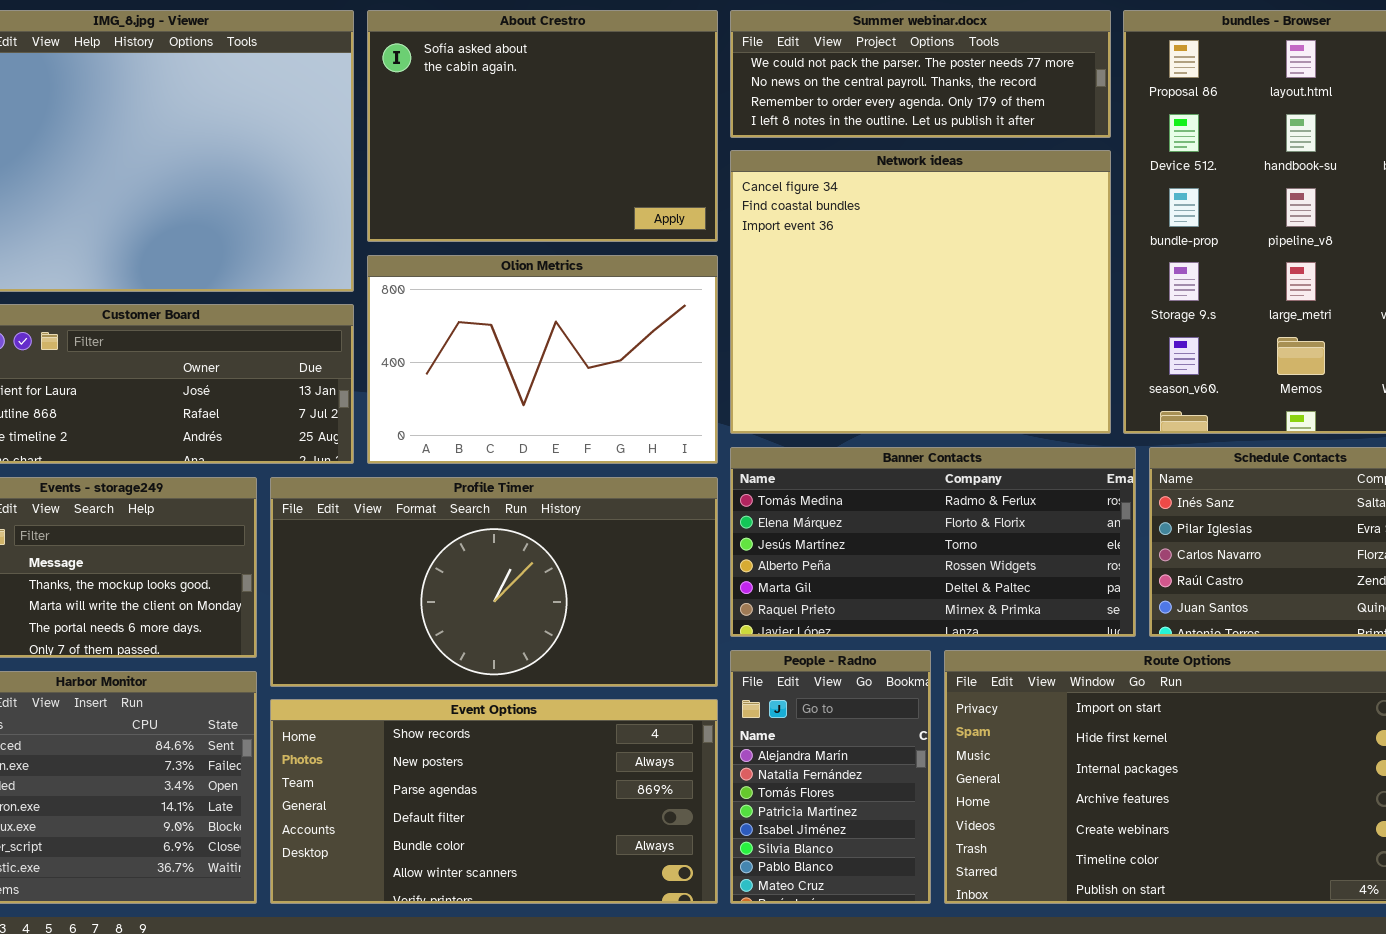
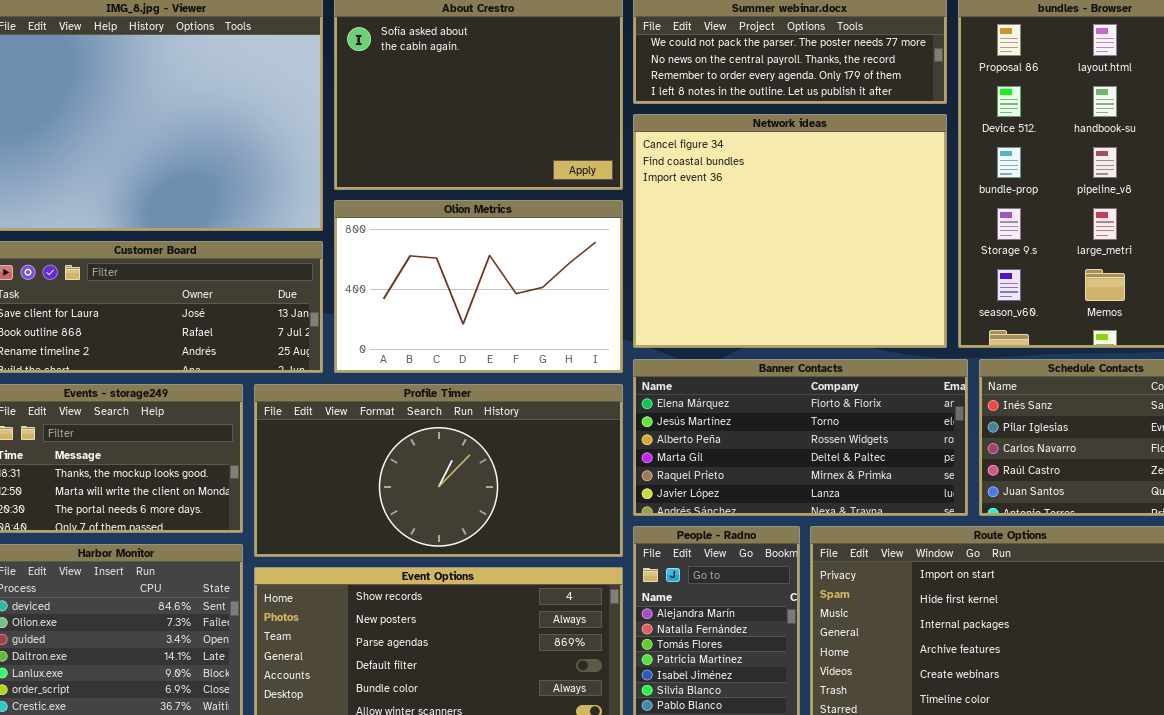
Banner Contacts: [730,447,1136,637] -> [633,359,968,516], scrolled down 1 row

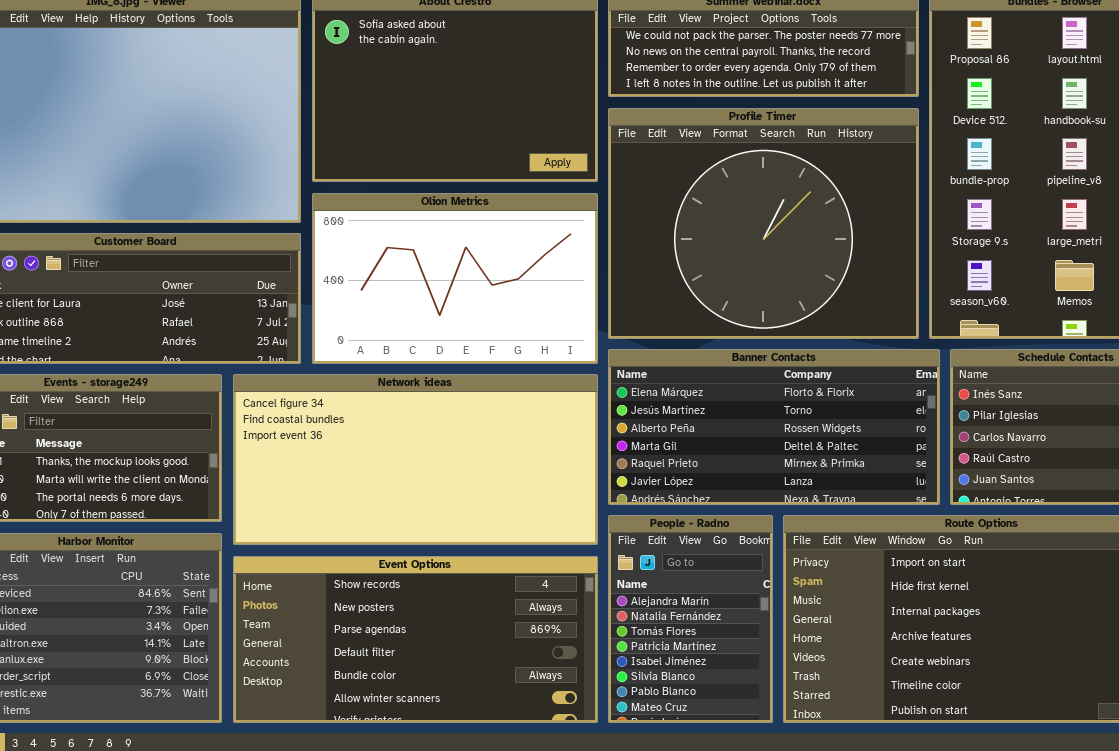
Network ideas: [633,114,947,348] -> [233,374,598,545], moved, resized
Profile Timer: [254,384,623,557] -> [608,108,919,339], moved, resized

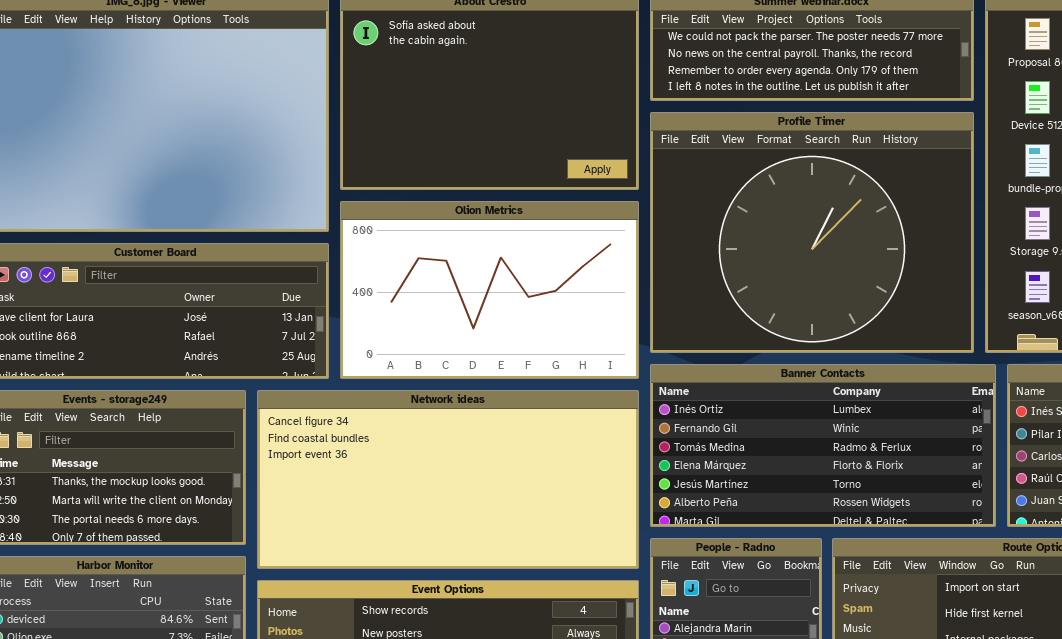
Banner Contacts: [608,349,940,505] -> [650,364,996,527], scrolled up 3 rows

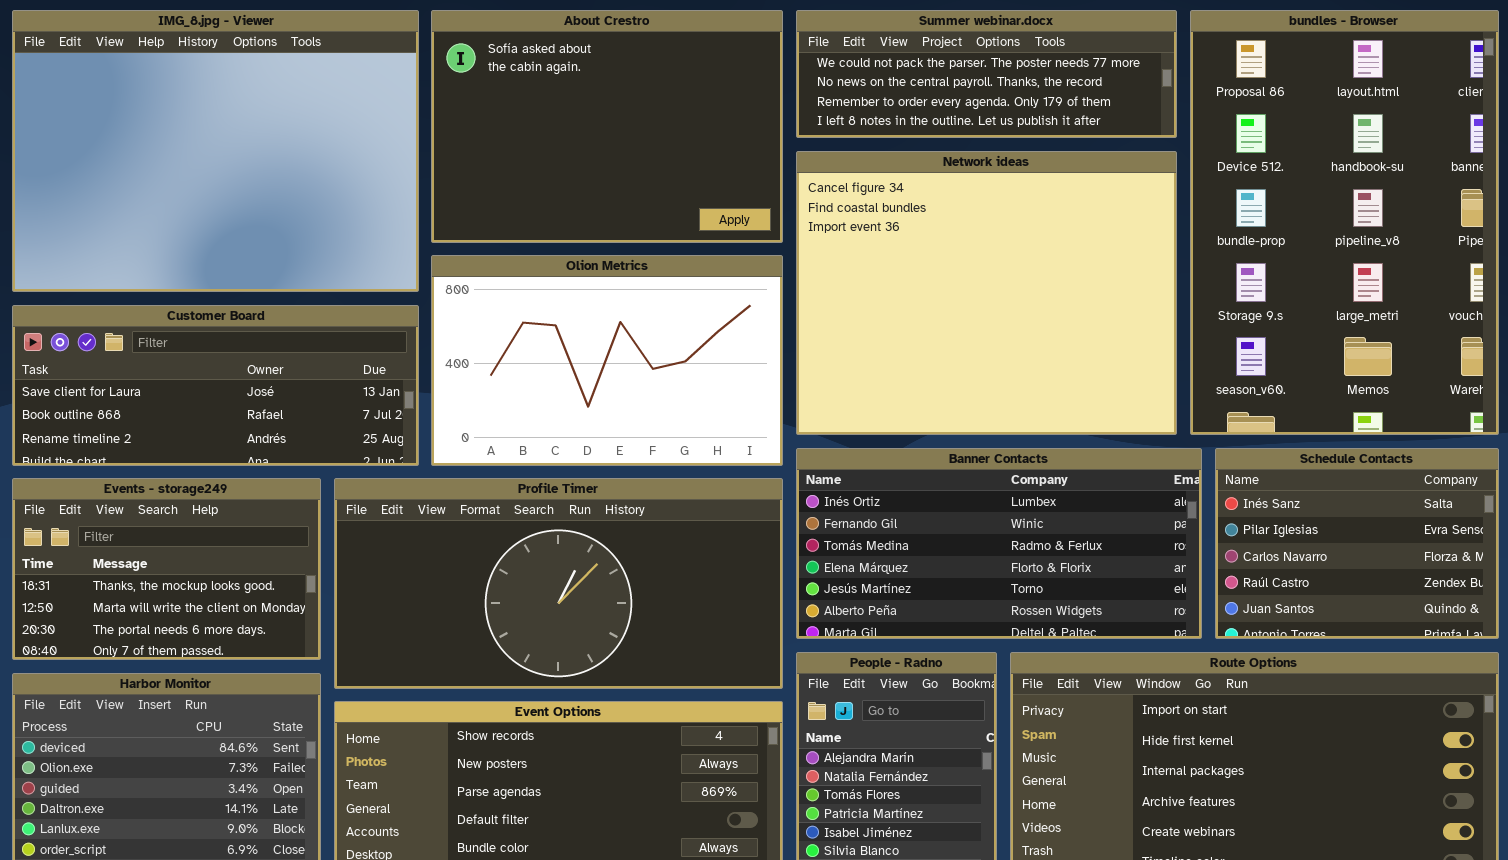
Profile Timer: [650,112,974,353] -> [334,478,783,689], moved, resized
Network ideas: [257,390,639,569] -> [796,151,1177,435], moved, resized

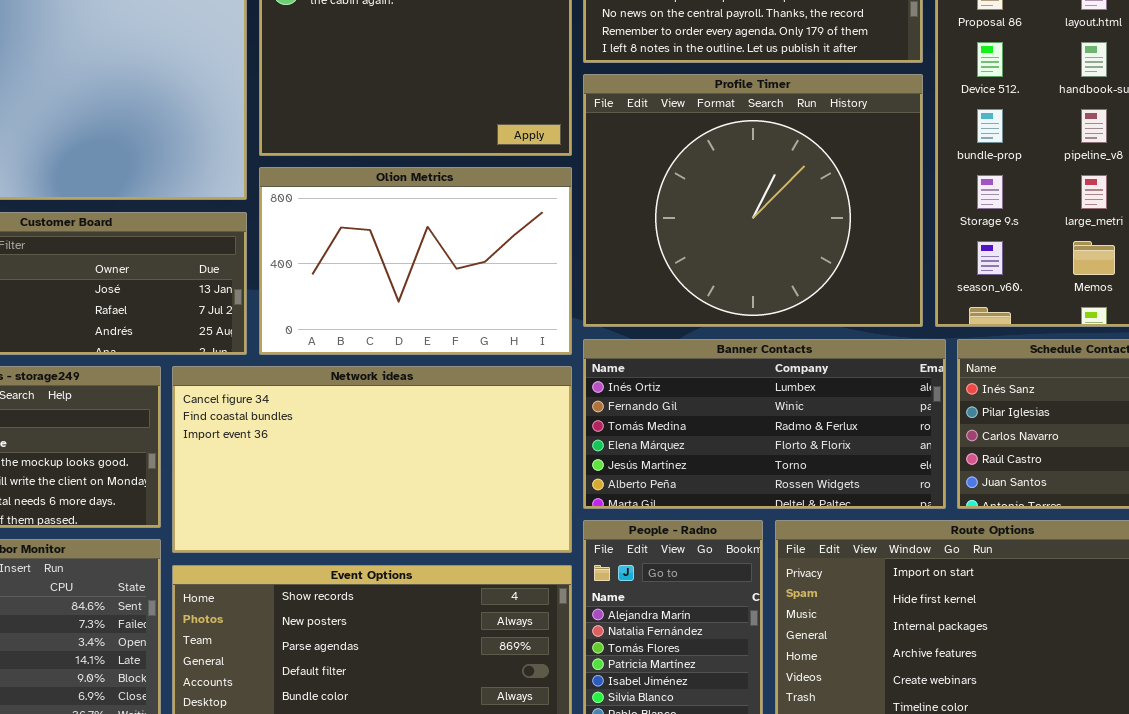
Network ideas: [796,151,1177,435] -> [172,366,572,553], moved, resized
Profile Timer: [334,478,783,689] -> [583,74,923,327], moved, resized

